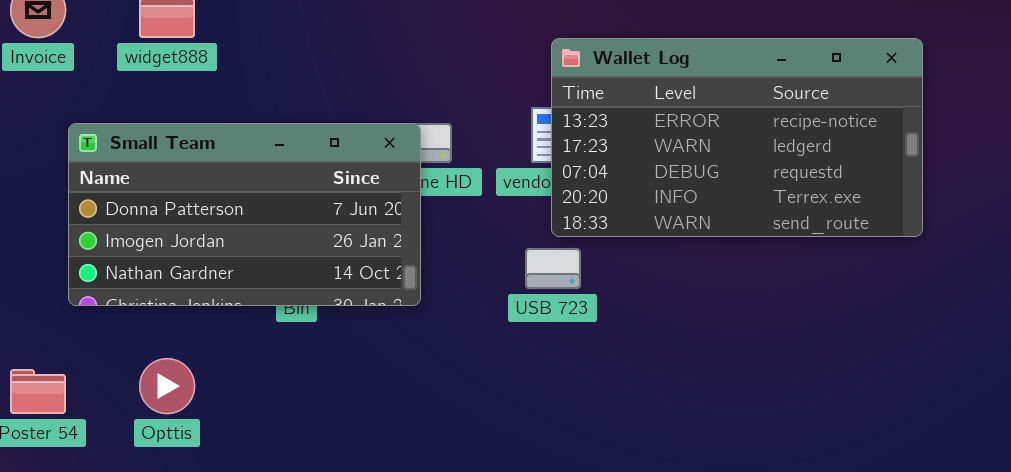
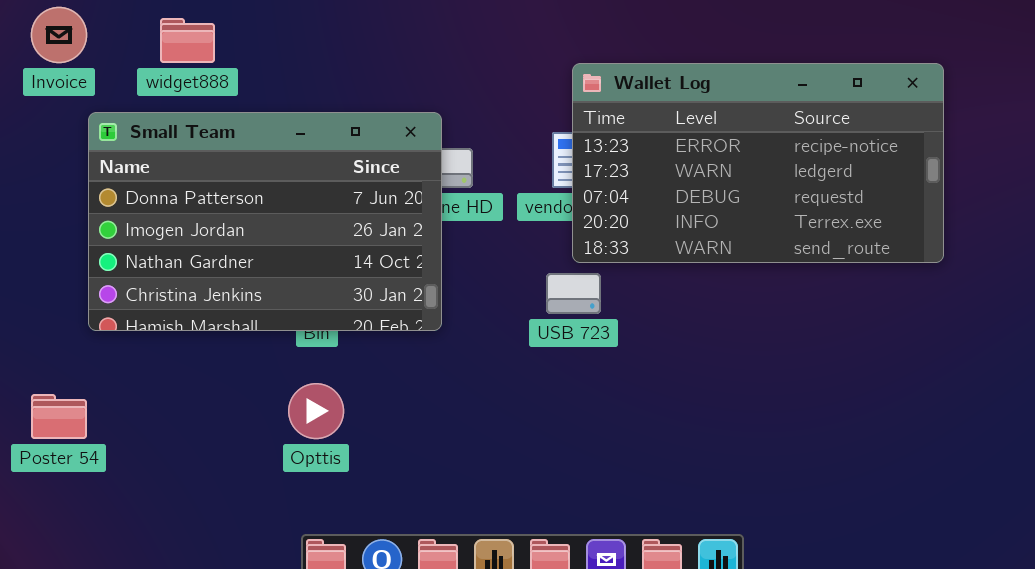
Small Team: [68,123,421,306] -> [88,112,442,331], resized
Opttis: [139,358,195,414] -> [288,383,344,439], moved

